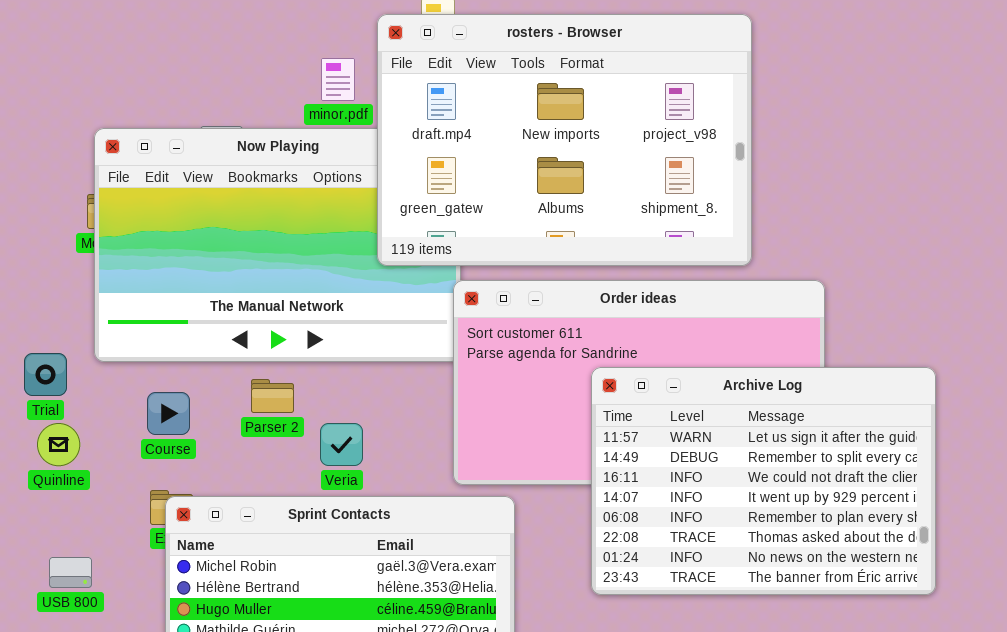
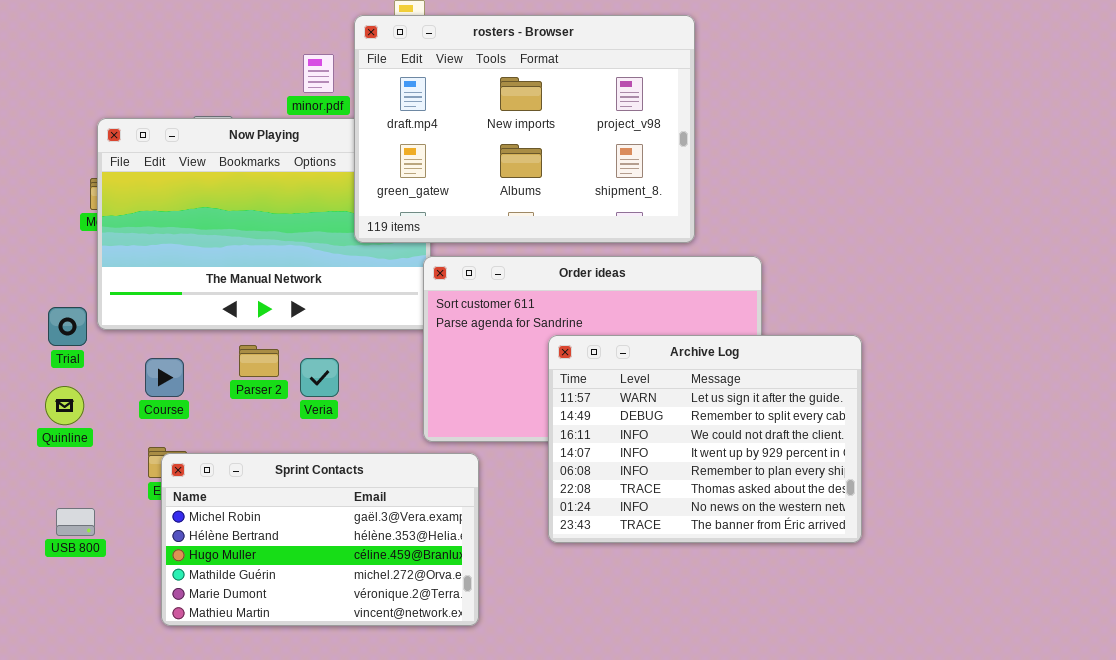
Trial: [24,353,67,396] -> [48,307,87,346], moved
Veria: [320,423,363,466] -> [300,358,339,397], moved

